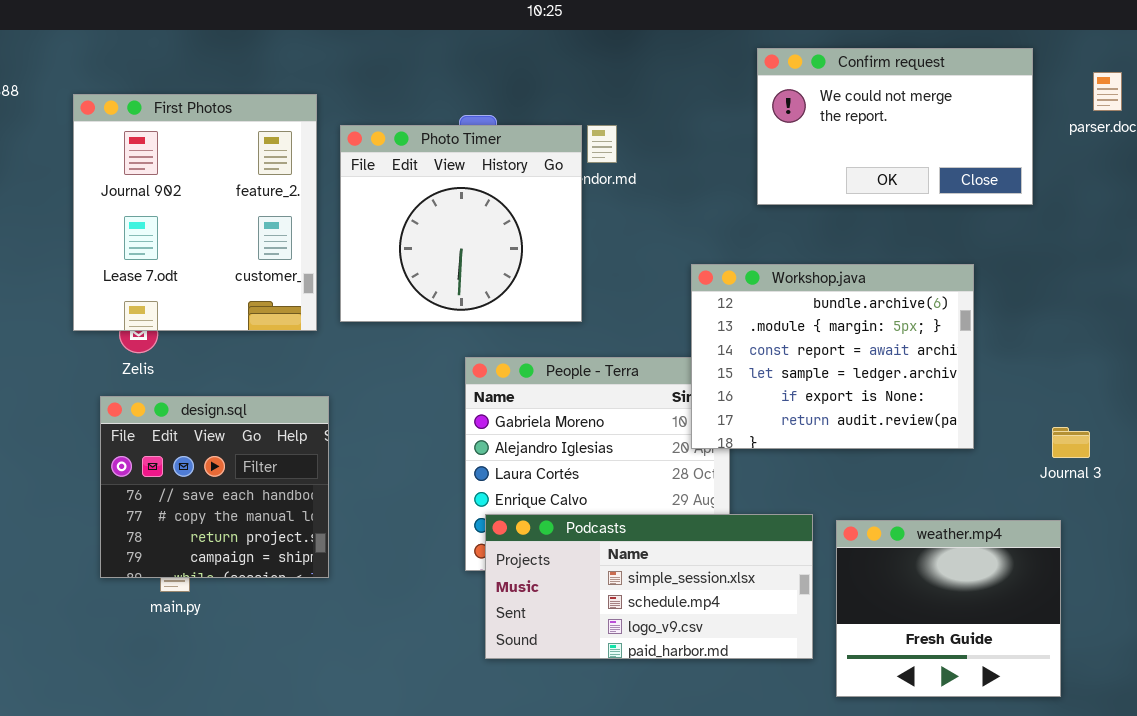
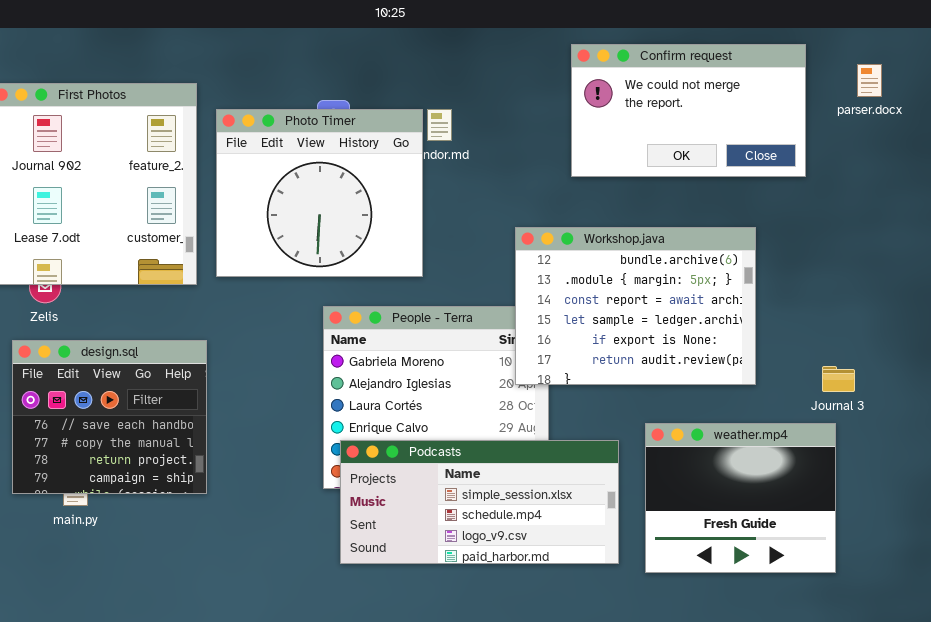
weather.mp4: [836,520,1061,697] -> [645,423,836,573], moved

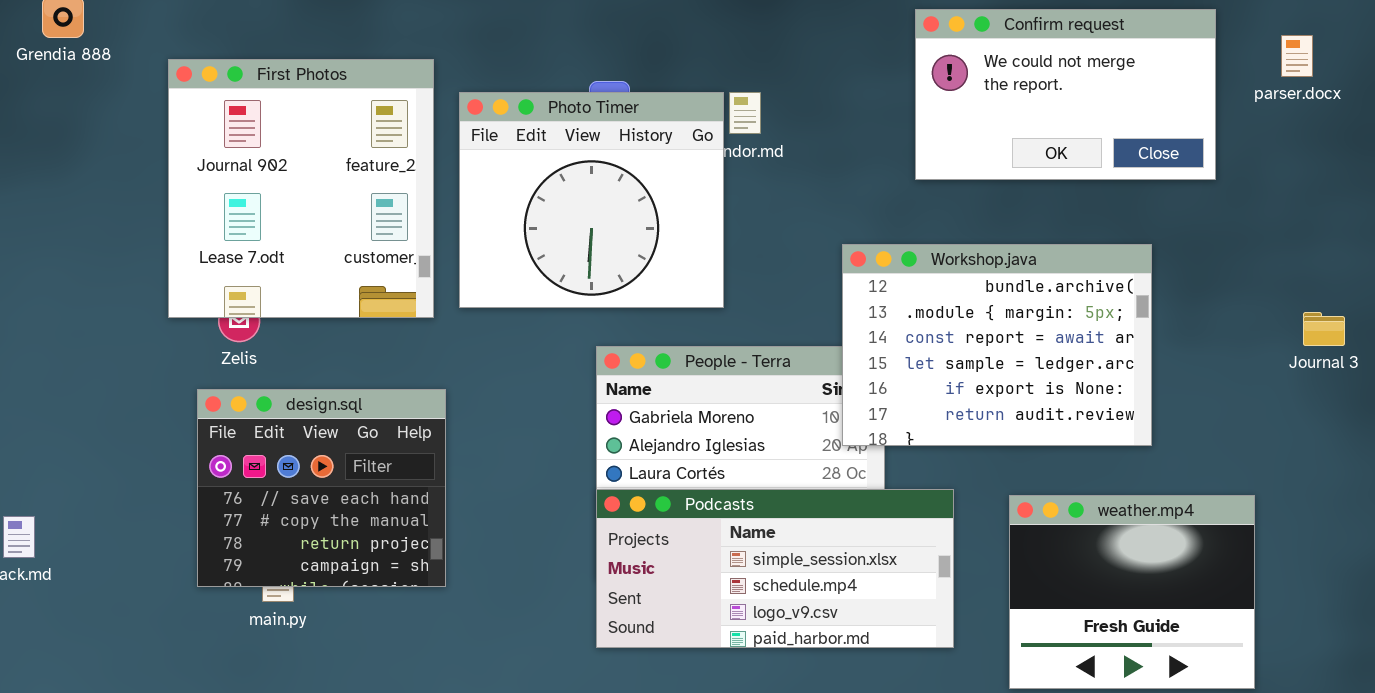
Journal 3: [822,366,855,392] -> [1303,312,1345,346], moved
Podcasts: [340,440,619,564] -> [596,489,954,648], moved

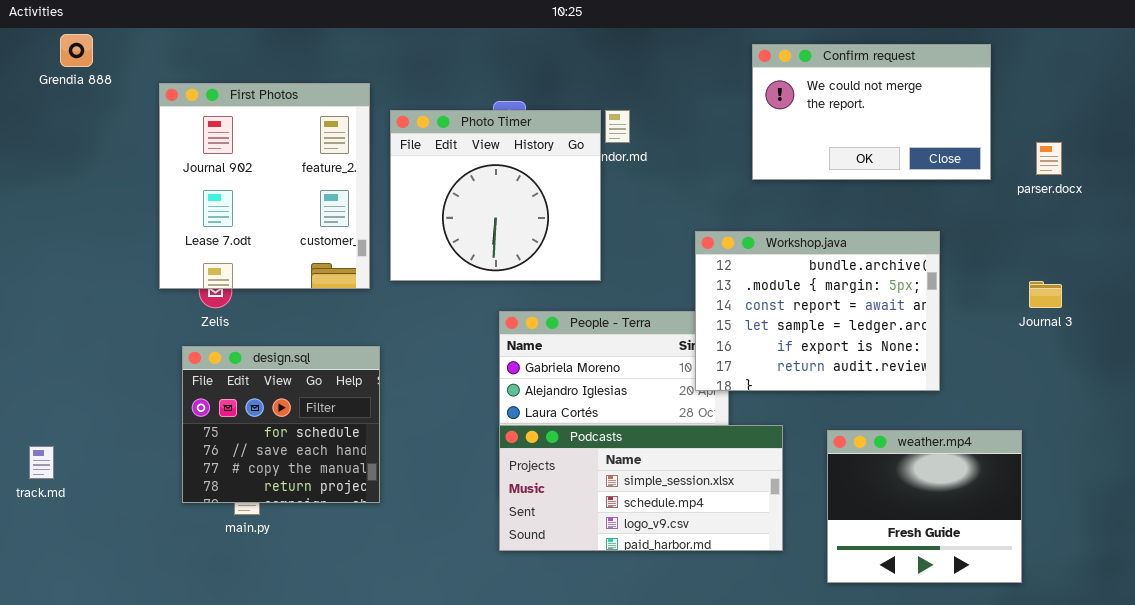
parser.docx: [1281,35,1313,77] -> [1036,142,1062,175], moved
Journal 3: [1303,312,1345,346] -> [1029,281,1062,308], moved
design.sql: [197,389,446,587] -> [182,346,380,503], scrolled up 1 row

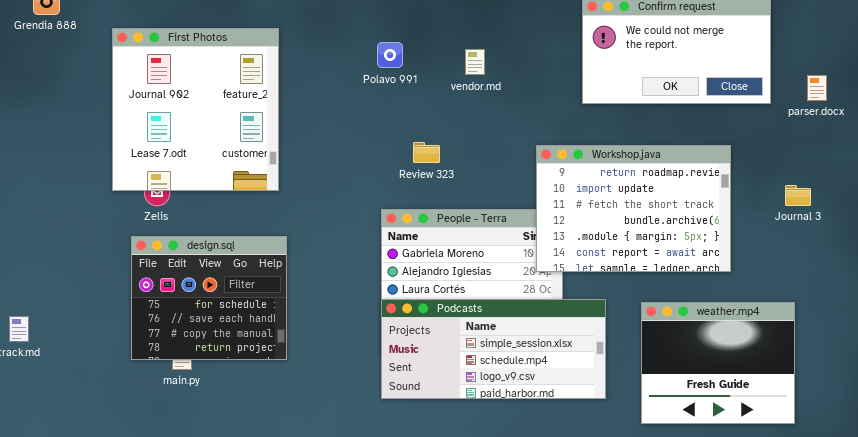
Photo Timer: [390,110,601,281] -> none, closed
Workshop.java: [695,231,940,391] -> [536,145,731,272], scrolled up 3 rows
Journal 3: [1029,281,1062,308] -> [785,185,811,206], moved

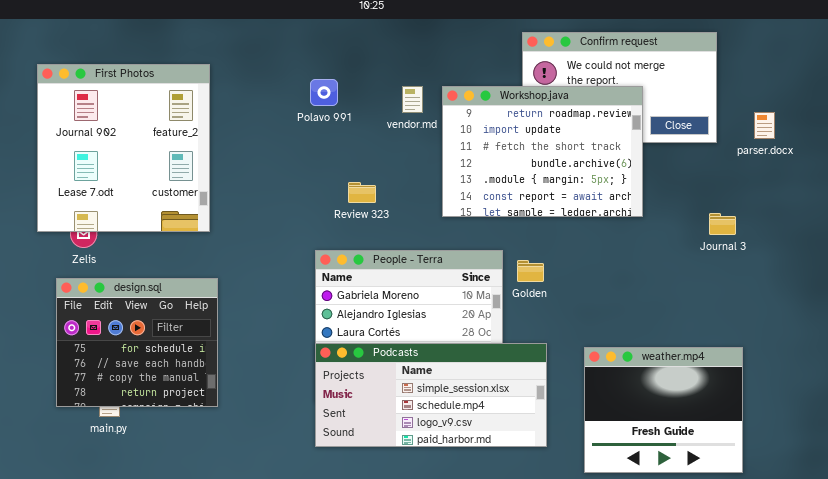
Workshop.java: [536,145,731,272] -> [442,86,643,217], moved
Journal 3: [785,185,811,206] -> [709,213,736,235], moved

